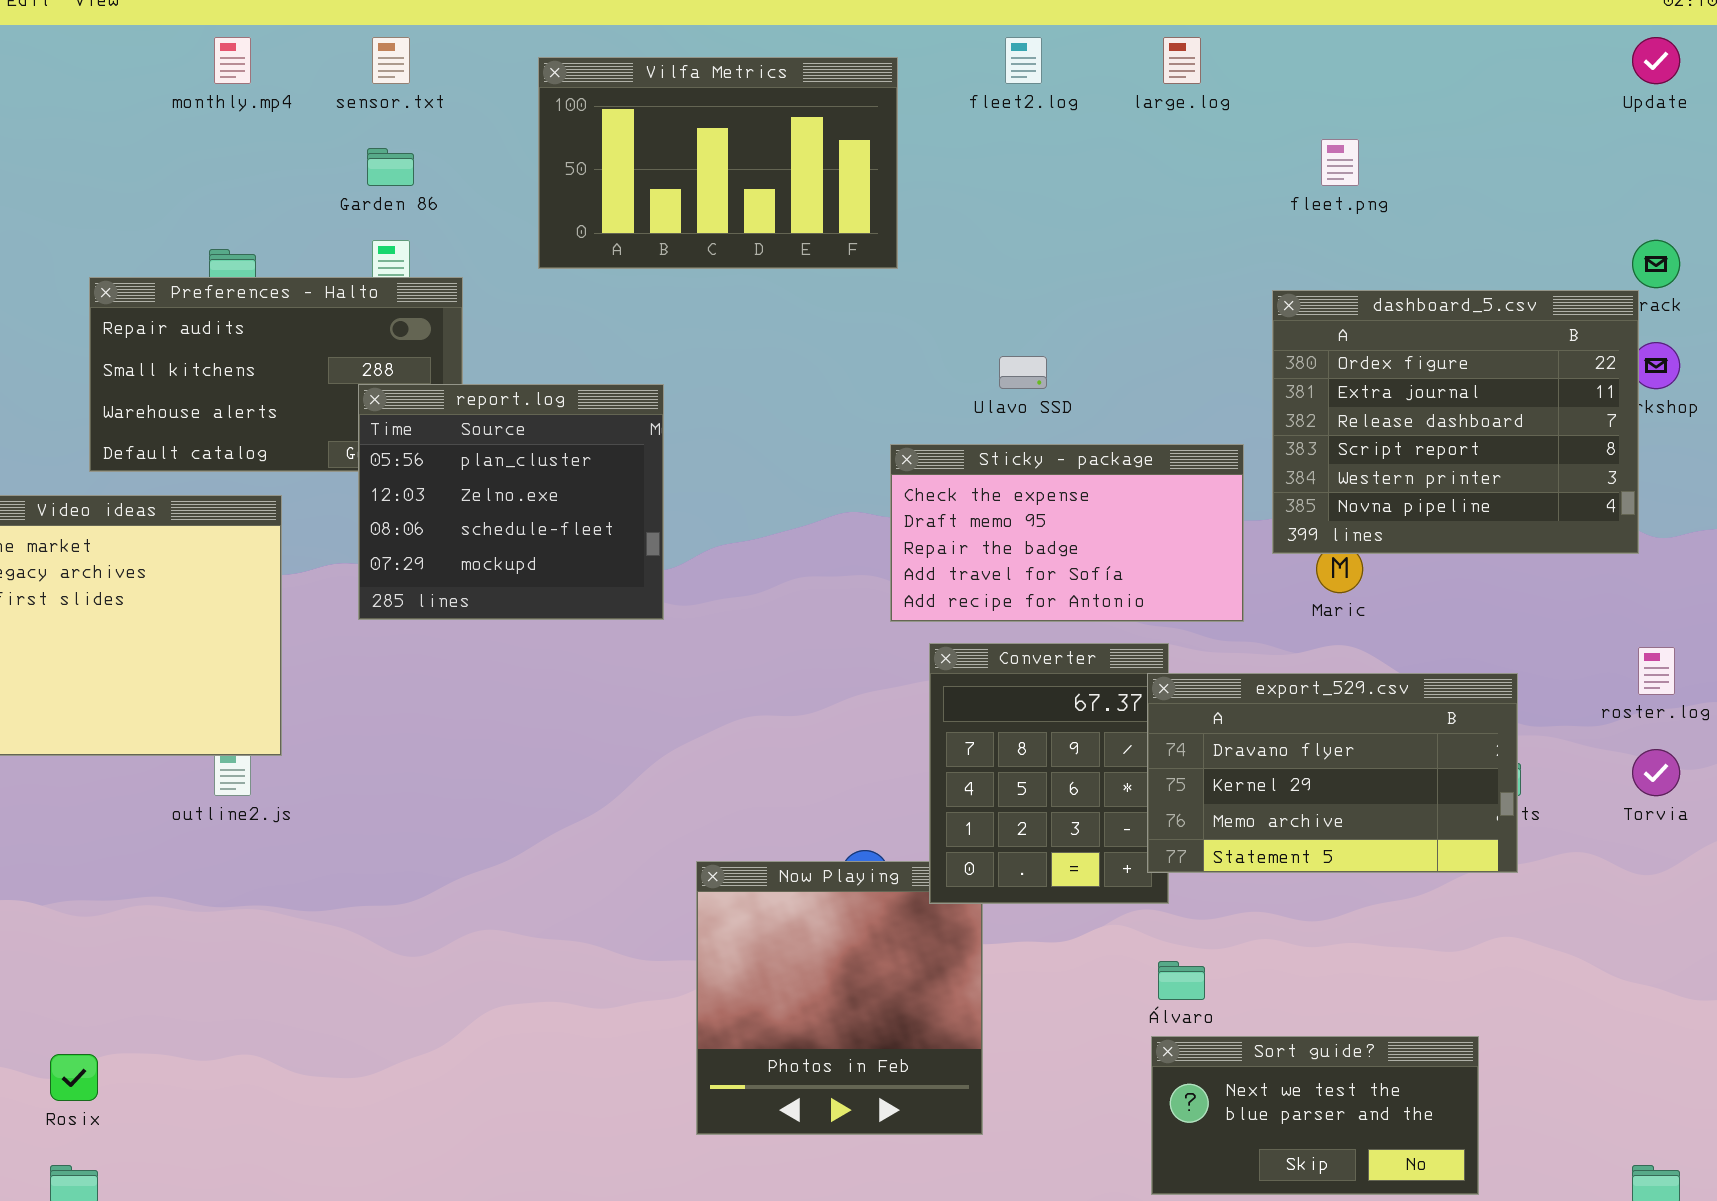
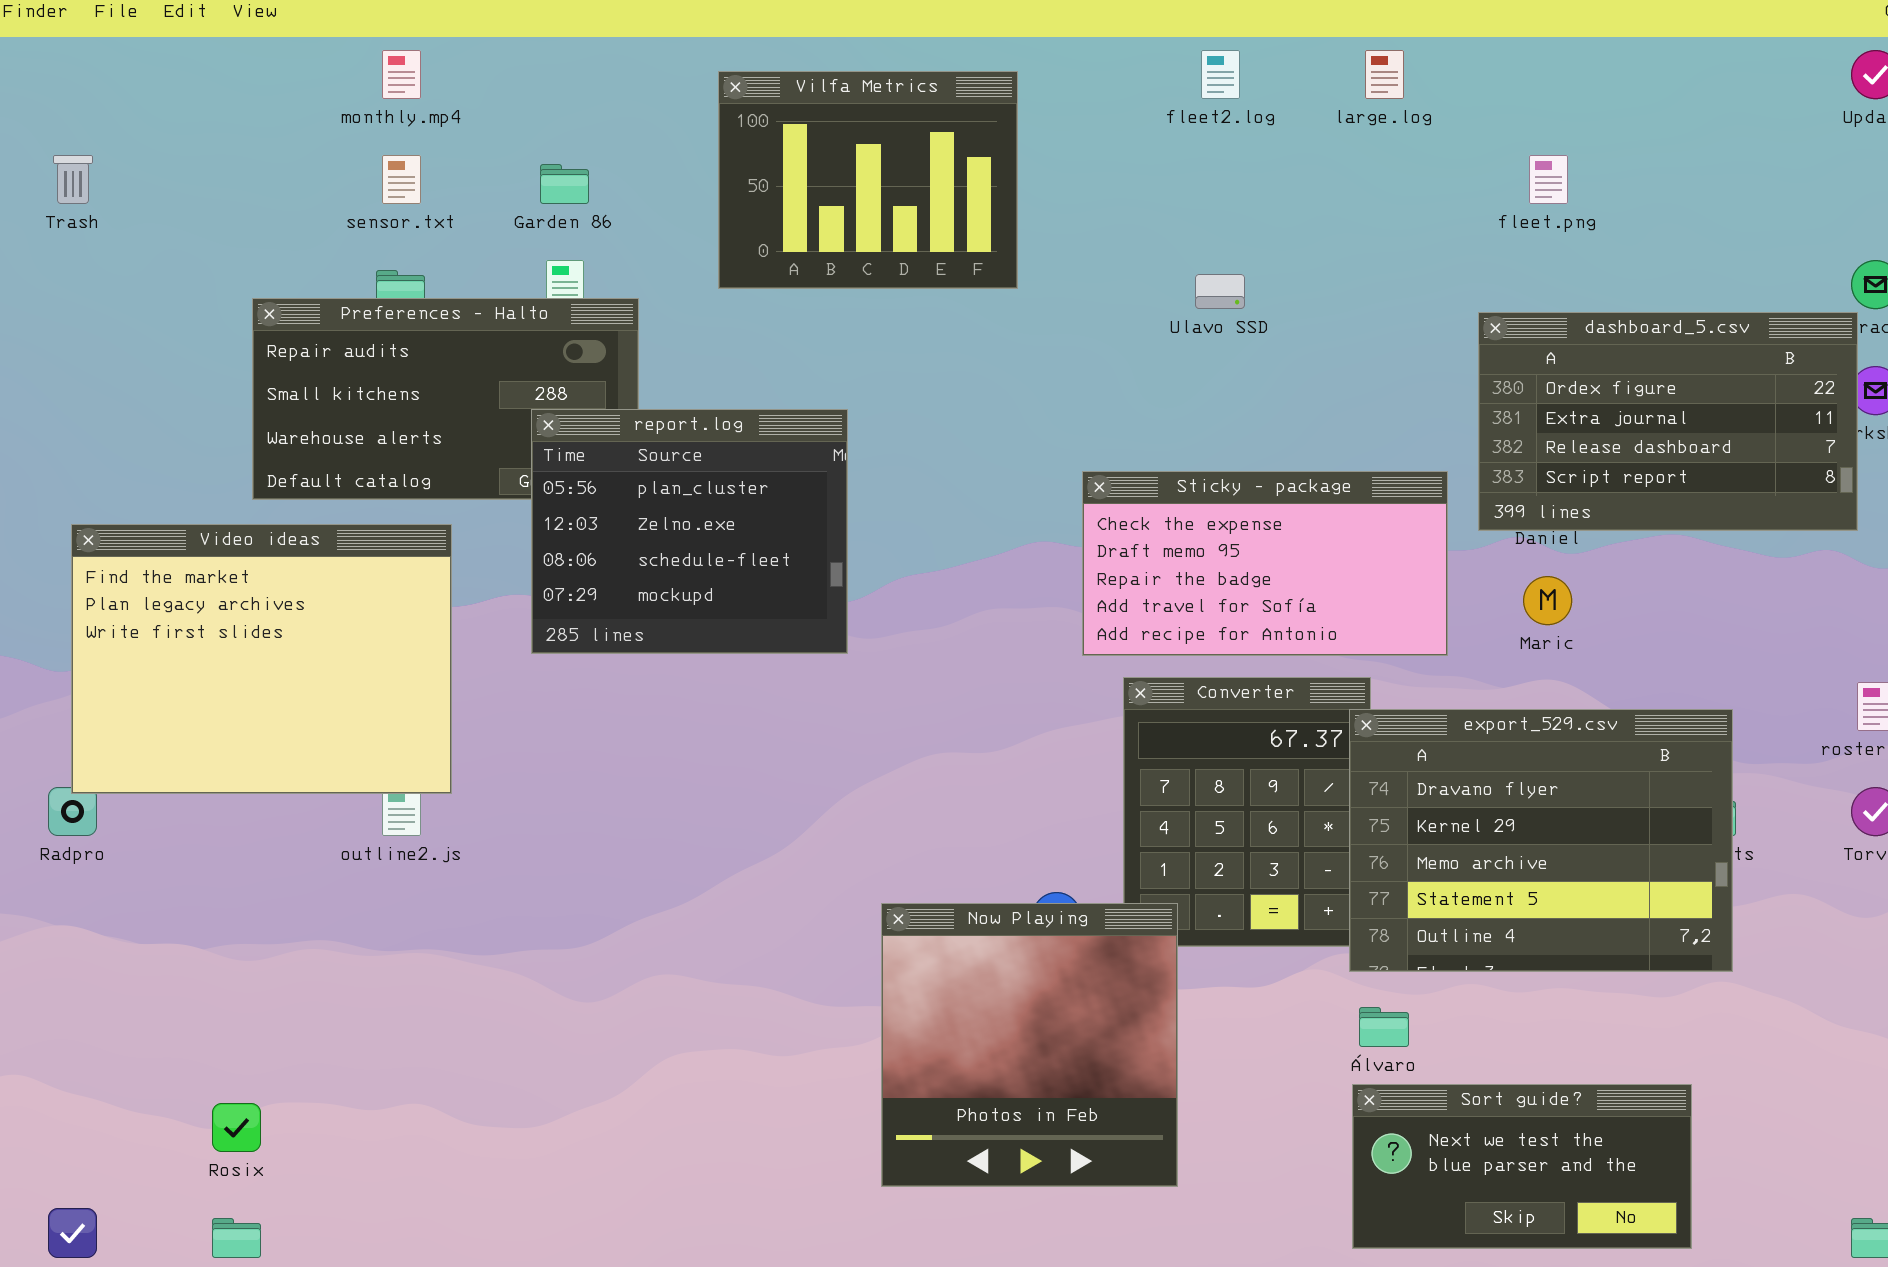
sensor.txt: [372,37,410,84] -> [382,155,421,204], moved
Vilfa Metrics: [538,57,898,269] -> [718,71,1018,289], resized
dashboard_5.csv: [1272,290,1639,554] -> [1478,312,1858,531], resized
Ulavo SSD: [999,356,1047,389] -> [1195,274,1245,309], moved
export_529.csv: [1147,673,1518,873] -> [1349,709,1733,972], resized
Now Playing: [696,861,983,1135] -> [881,903,1178,1187], raised

